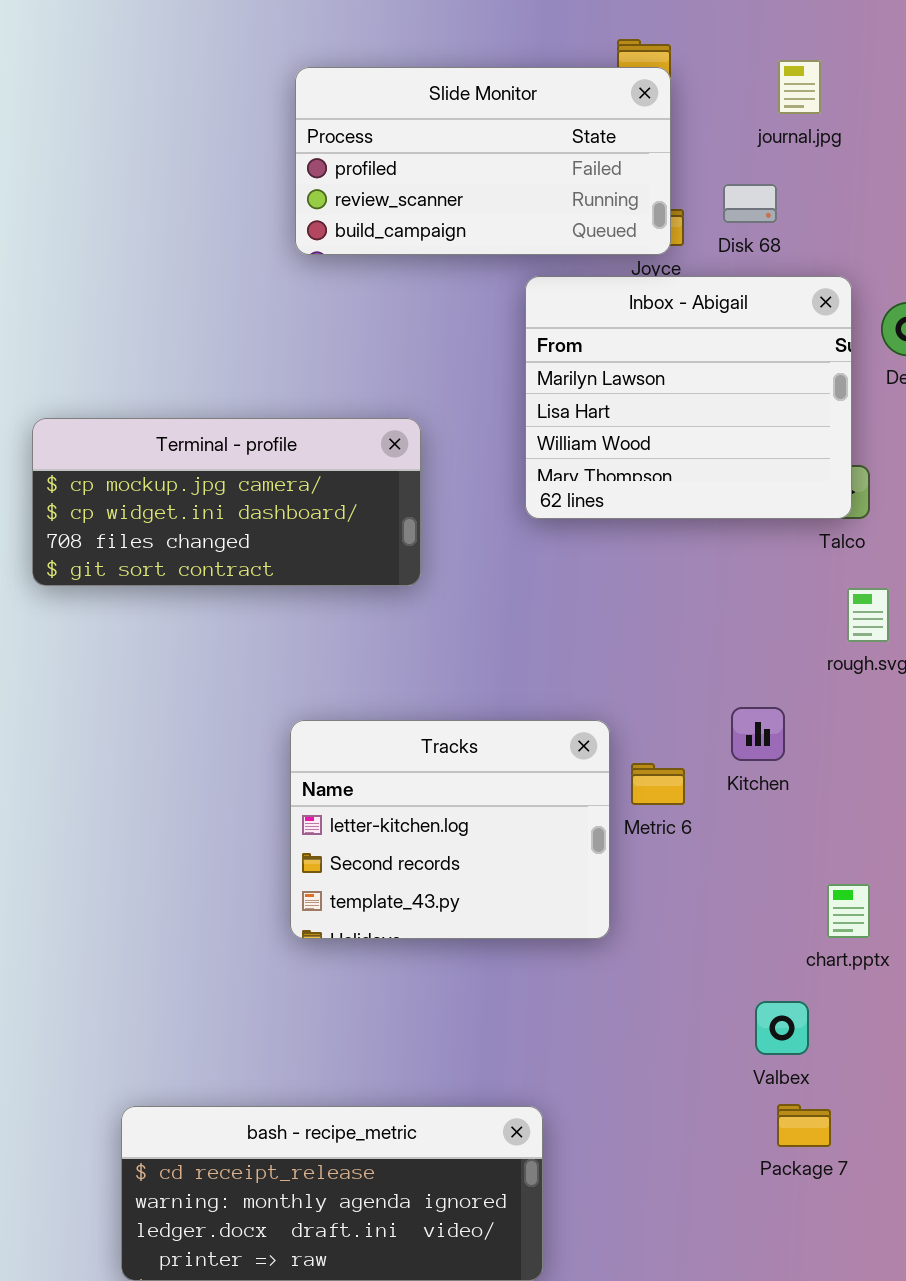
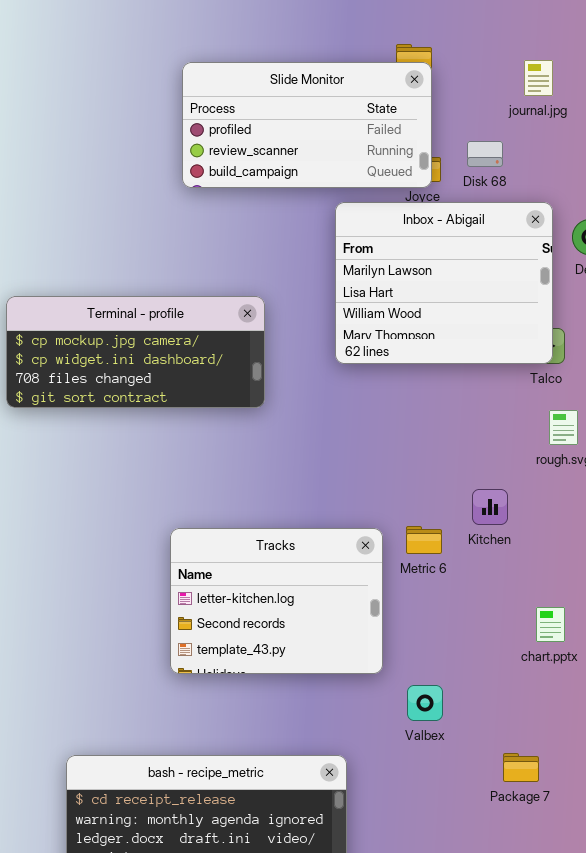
journal.jpg: [778,60,821,114] -> [524,60,553,96], moved
Tracks: [290,720,610,939] -> [170,528,383,674], moved
Valbex: [755,1001,809,1055] -> [407,685,443,721], moved

